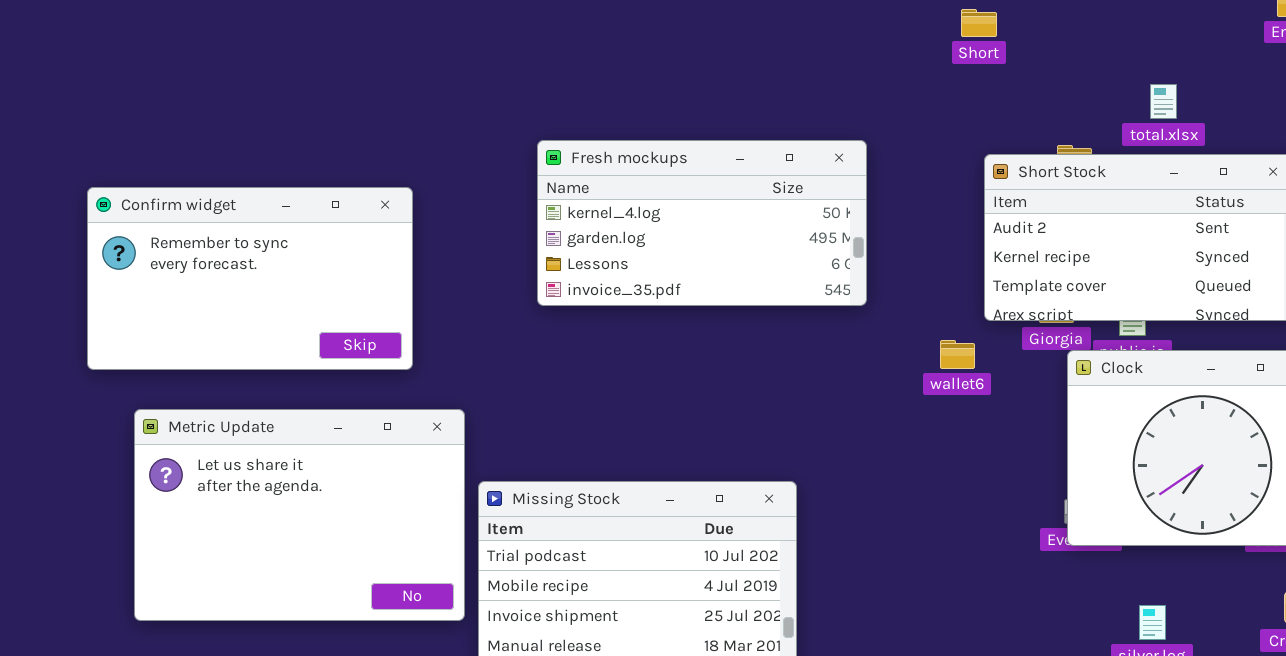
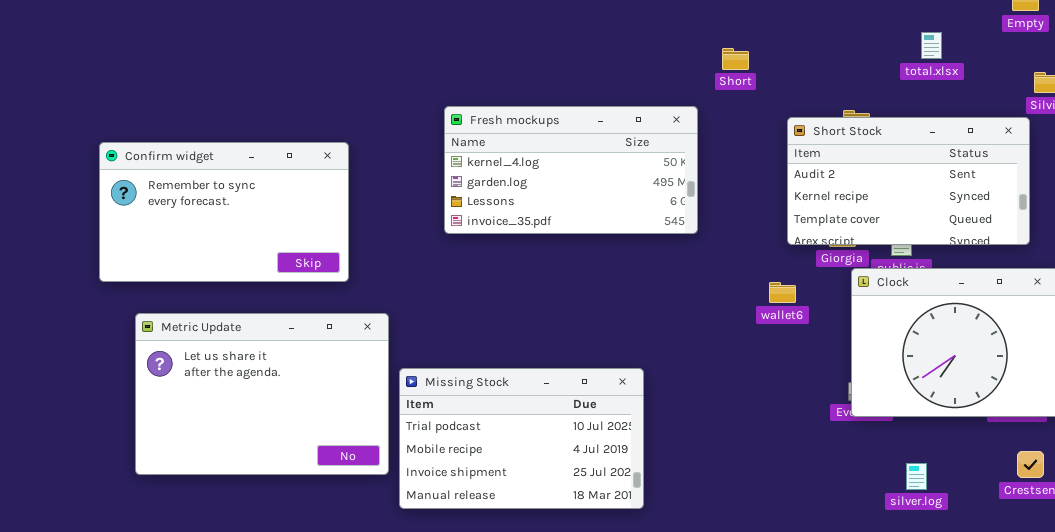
Short: [961,9,997,37] -> [722,48,749,70], moved
total.xlsx: [1150,84,1177,119] -> [921,32,942,59], moved
wallet6: [940,340,975,369] -> [769,282,796,303], moved

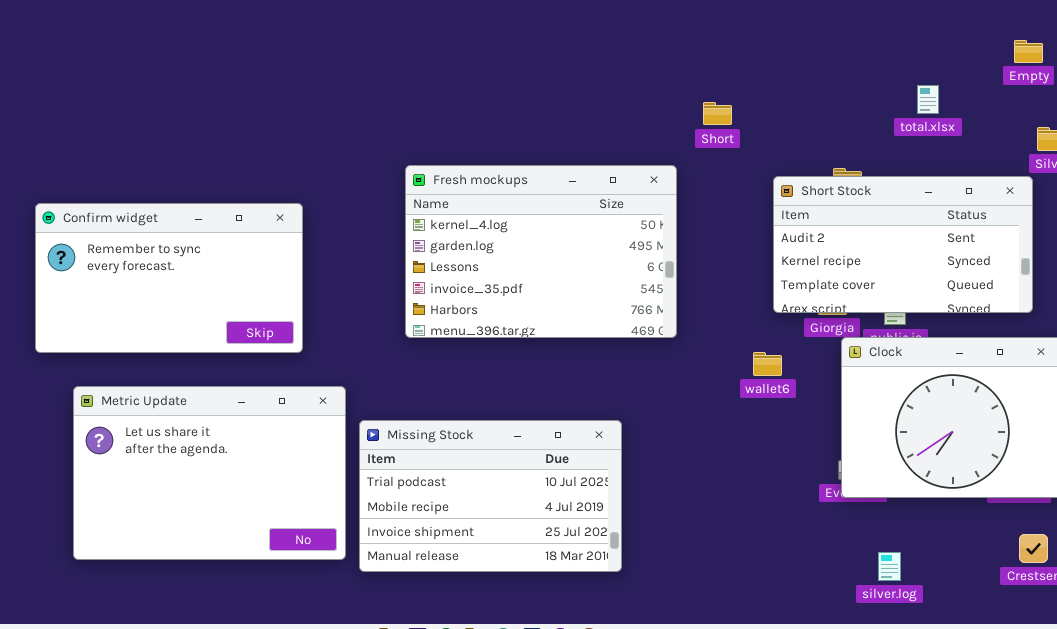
Fresh mockups: [444,106,698,234] -> [405,165,677,338], resized
Missing Stock: [399,368,644,509] -> [359,420,622,572], moved
silver.log: [906,463,927,490] -> [878,552,901,581], moved

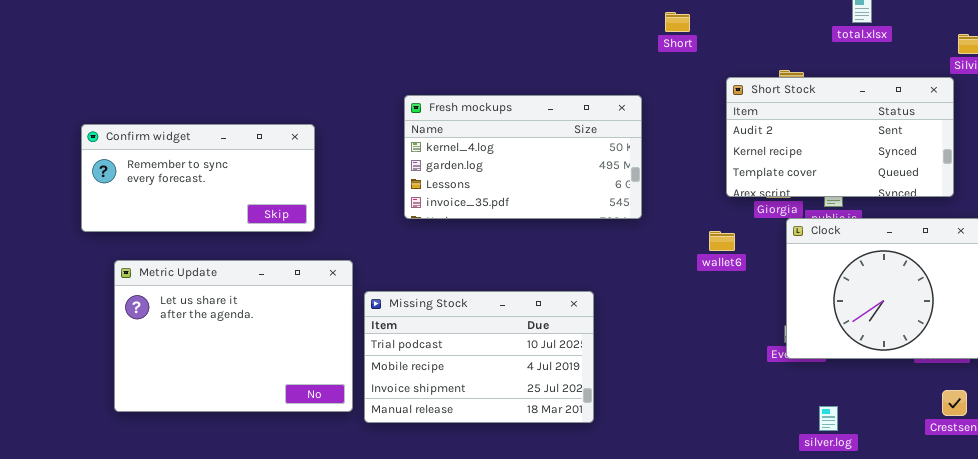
Fresh mockups: [405,165,677,338] -> [404,95,642,219], resized
Confirm widget: [35,203,303,353] -> [81,124,315,232], resized

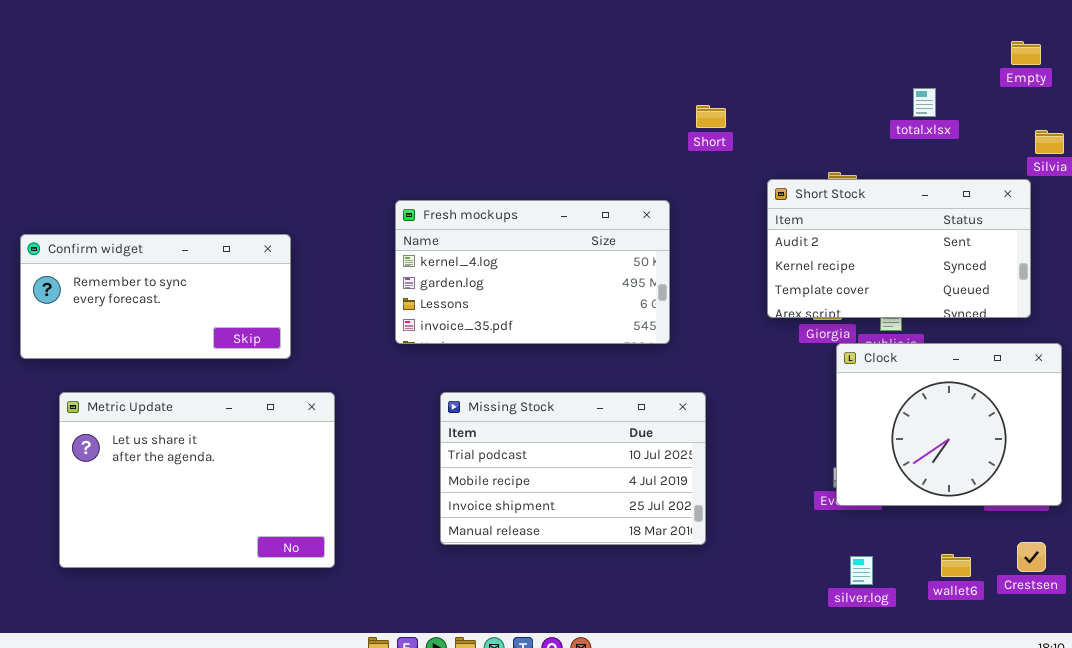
wallet6: [709,231,735,251] -> [941,554,971,577], moved
Missing Stock: [364,291,594,423] -> [440,392,706,545], moved
silver.log: [819,406,838,431] -> [850,556,873,585], moved

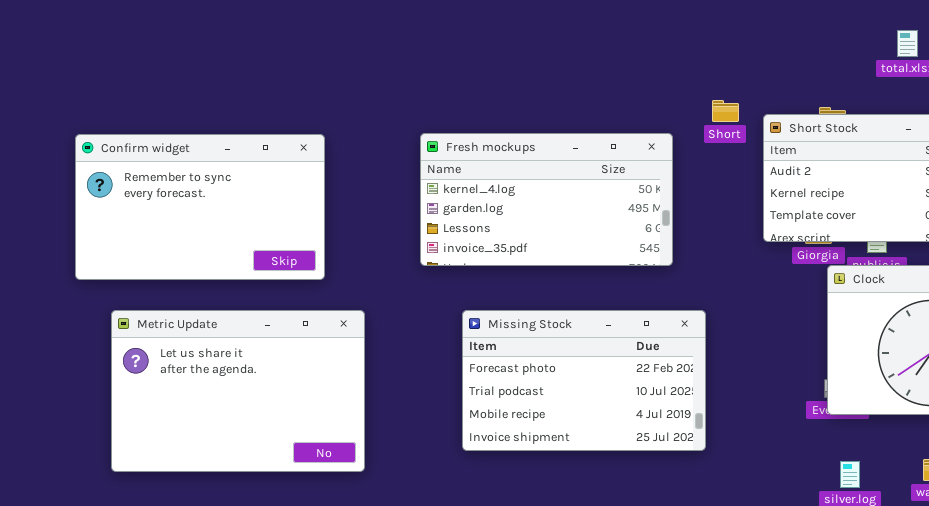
Short: [696,105,726,128] -> [712,100,739,122], moved
Confirm widget: [20,234,291,359] -> [75,134,325,280], resized
Missing Stock: [440,392,706,545] -> [462,310,706,451], scrolled up 1 row

